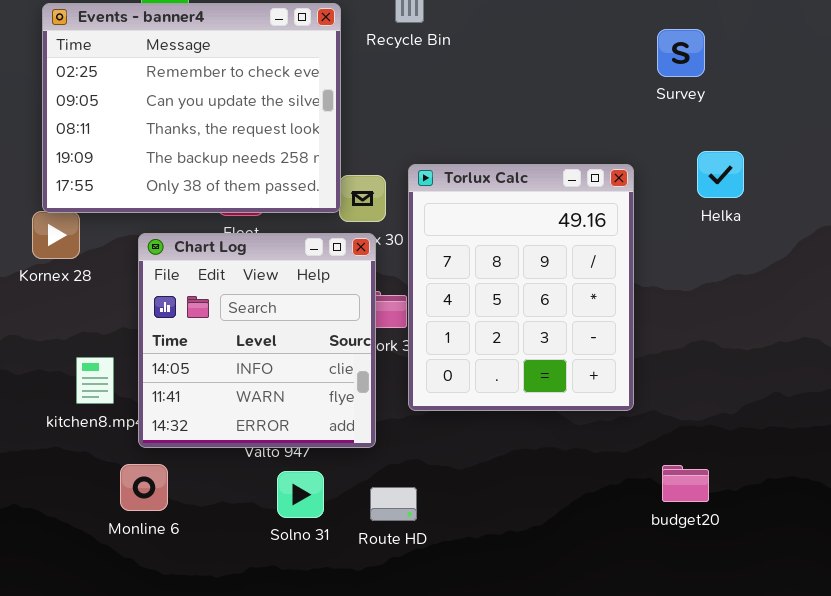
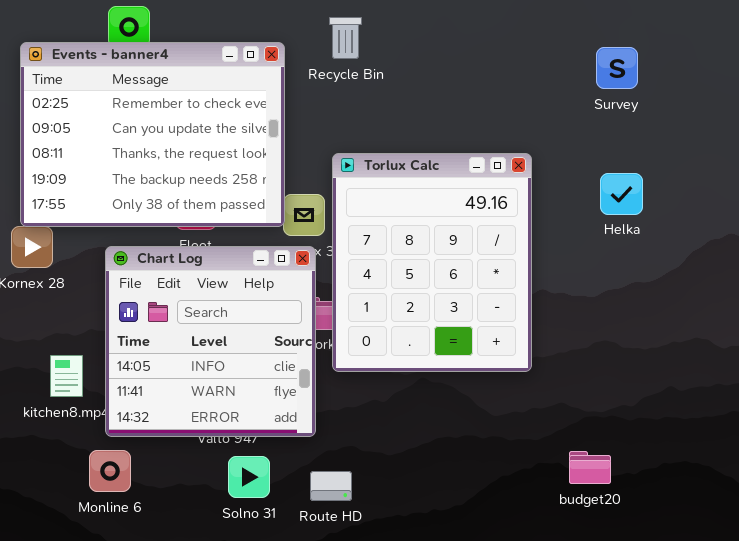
Survey: [657,29,705,77] -> [596,47,638,89], moved
Torlux Calc: [408,164,634,411] -> [332,153,532,372], moved

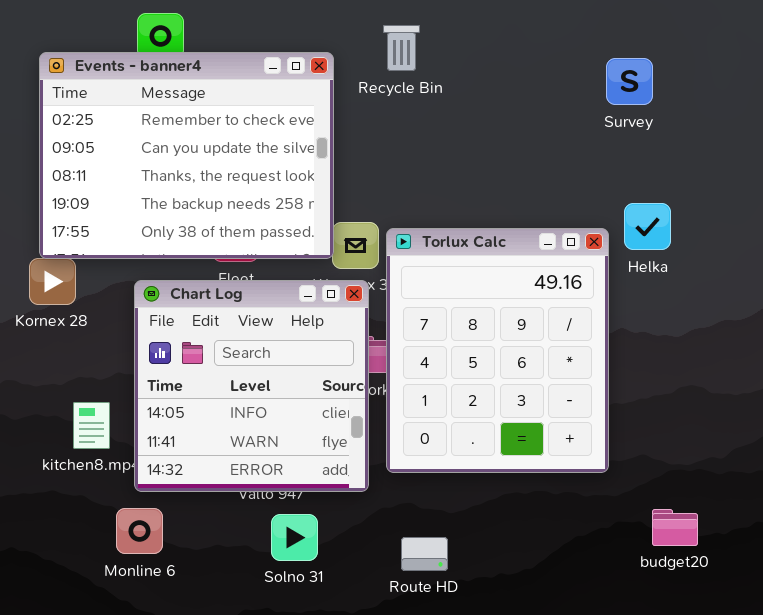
Survey: [596,47,638,89] -> [606,58,653,105], moved
Torlux Calc: [332,153,532,372] -> [386,228,609,473], moved
Helka: [600,173,643,215] -> [624,203,671,250], moved
Route HD: [310,471,352,501] -> [401,537,448,571], moved

